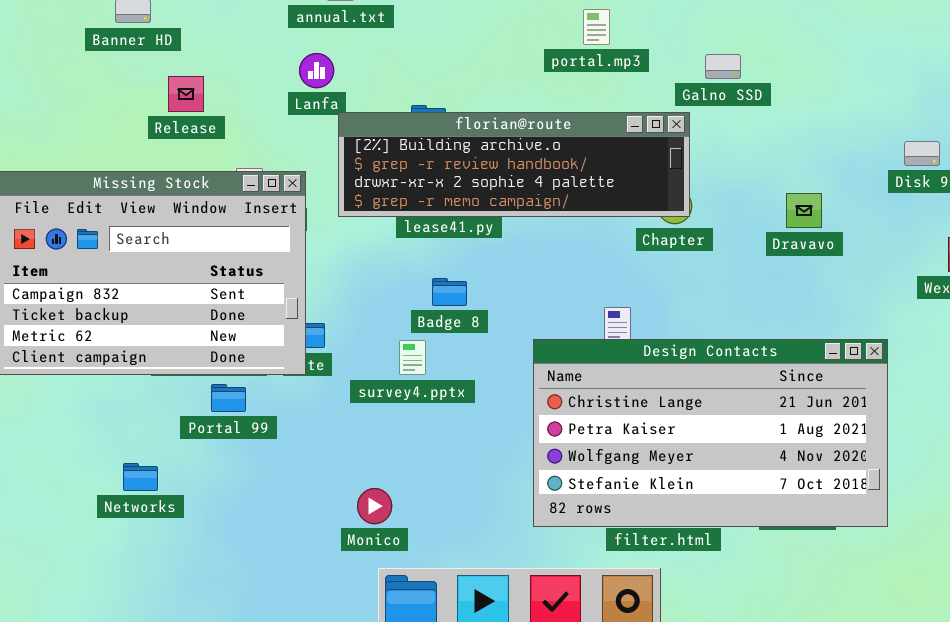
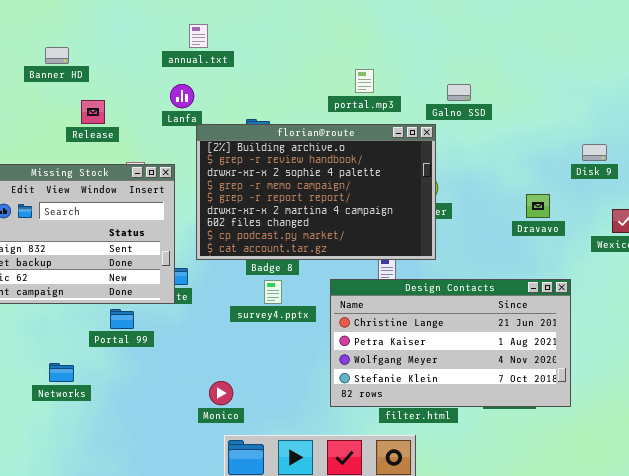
portal.mp3: [583,9,610,45] -> [355,69,374,93], moved
florian@route: [338,112,690,217] -> [196,124,436,260], resized
Dravavo: [786,193,822,228] -> [526,194,550,218], moved
survey4.pptx: [399,340,426,375] -> [264,280,282,304], moved

